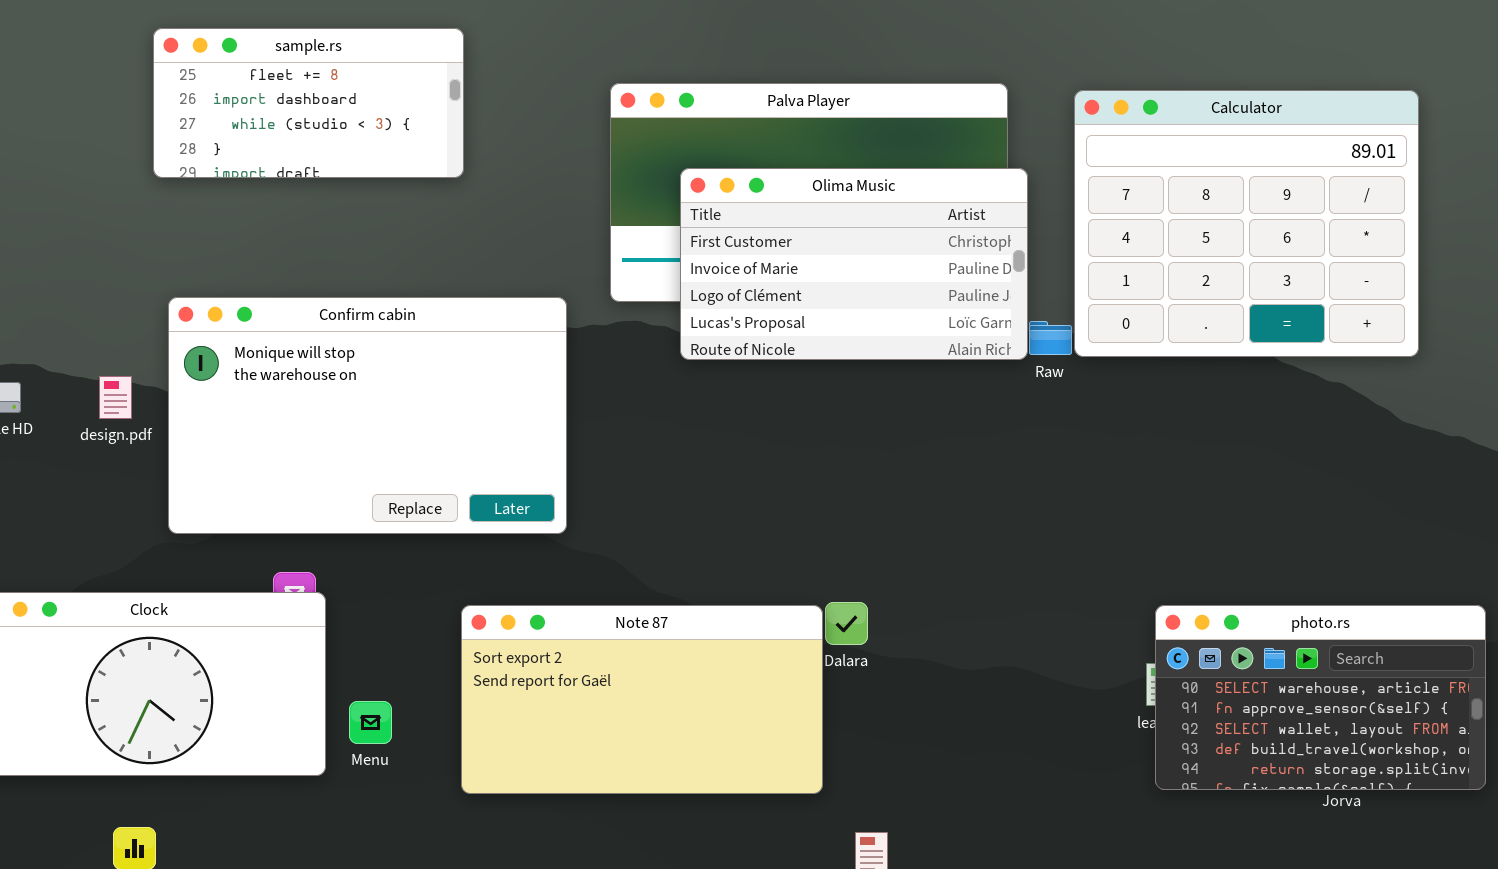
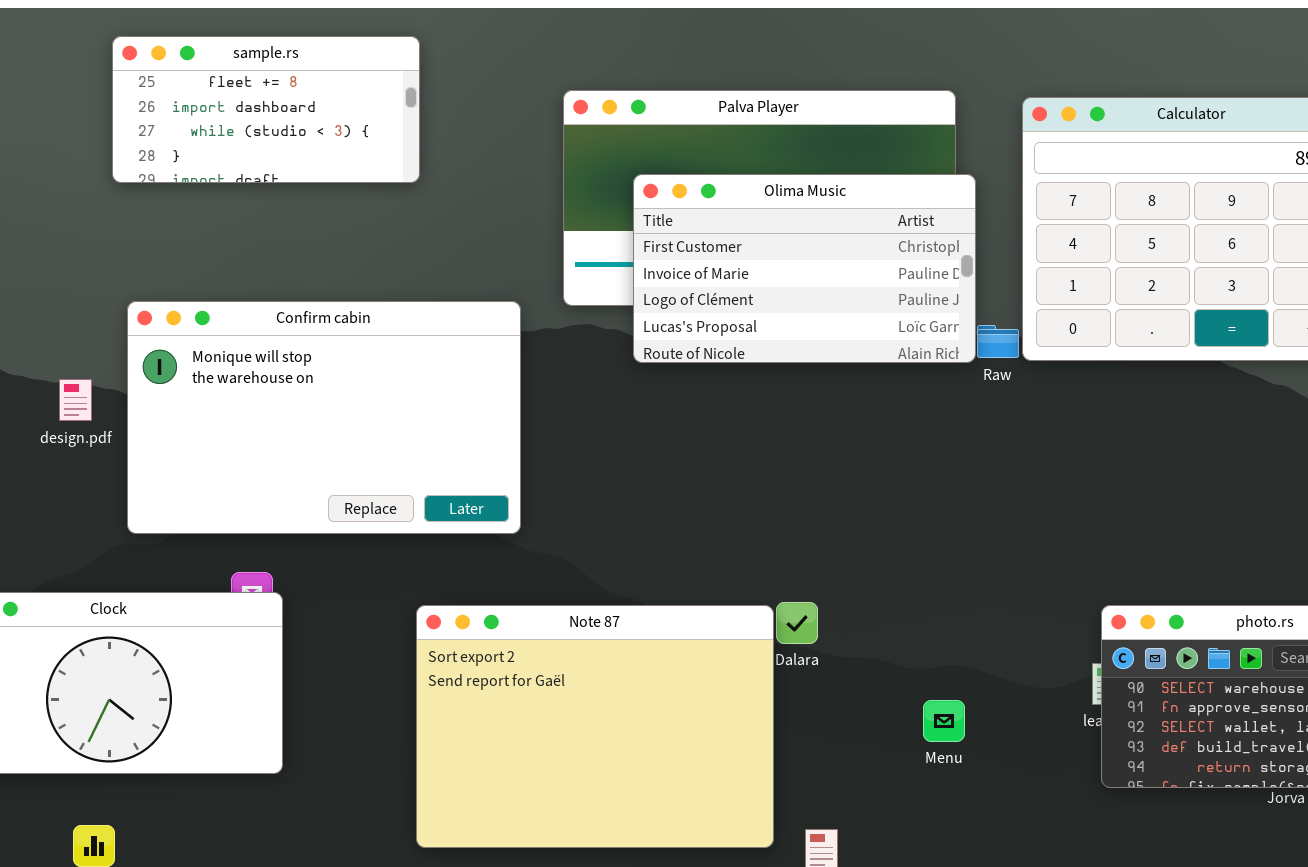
Note 87: [461,605,823,794] -> [416,605,774,848], resized
Menu: [349,701,392,744] -> [923,700,965,742], moved

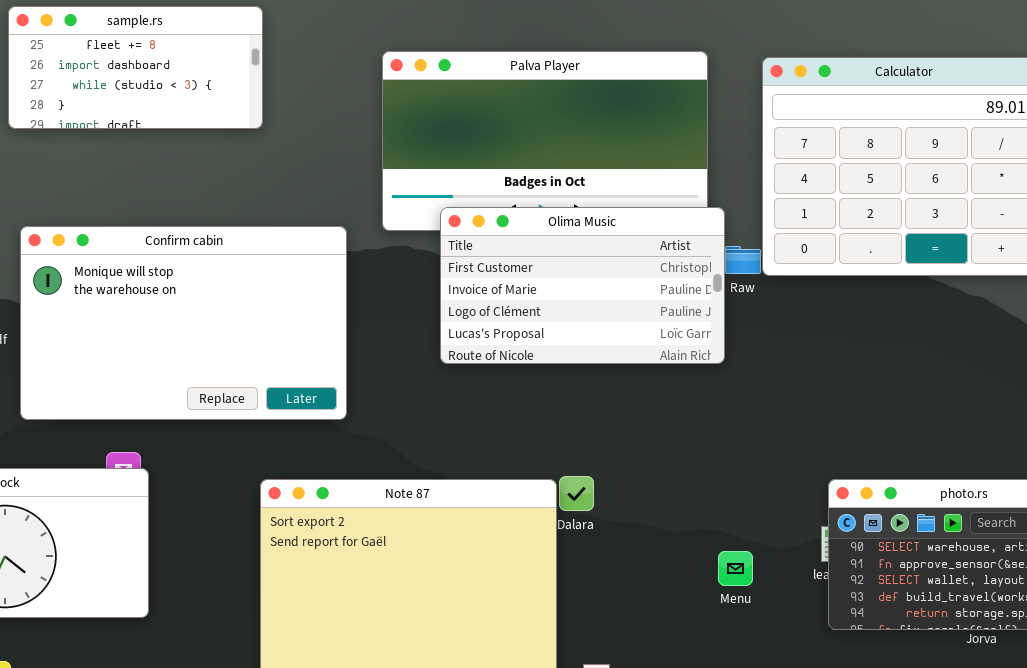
Olima Music: [633,174,976,363] -> [440,207,725,364], moved
Menu: [923,700,965,742] -> [718,551,753,586], moved

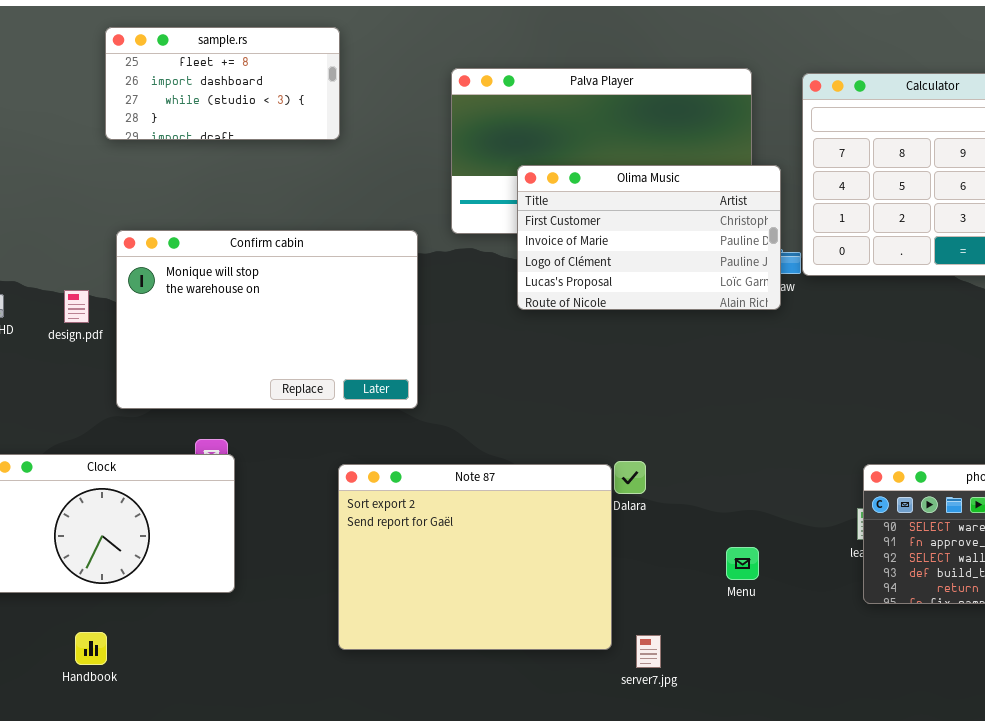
Olima Music: [440,207,725,364] -> [517,165,781,310], moved
Menu: [718,551,753,586] -> [726,547,759,580], moved

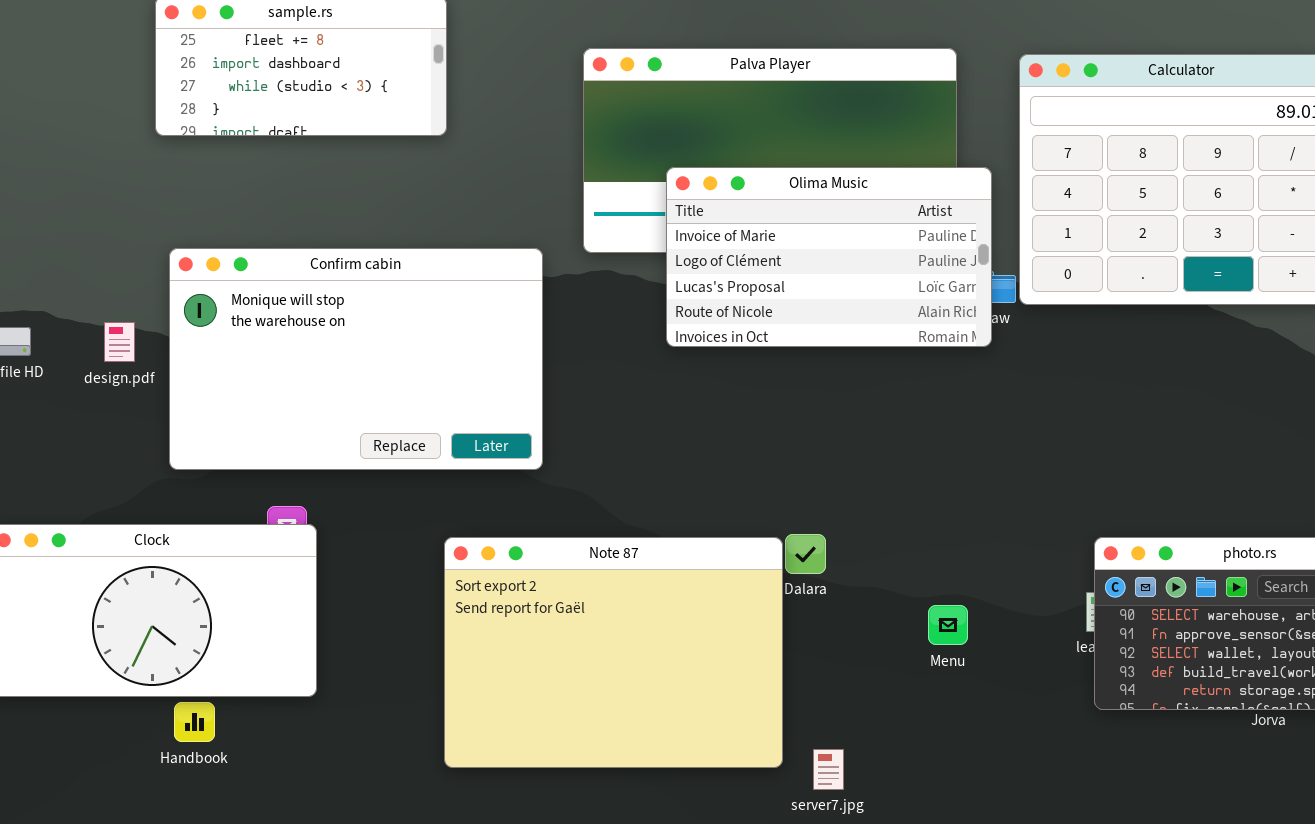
Olima Music: [517,165,781,310] -> [666,167,992,347], scrolled down 1 row
Menu: [726,547,759,580] -> [928,605,968,645], moved
Handbook: [75,632,107,665] -> [174,702,215,742], moved

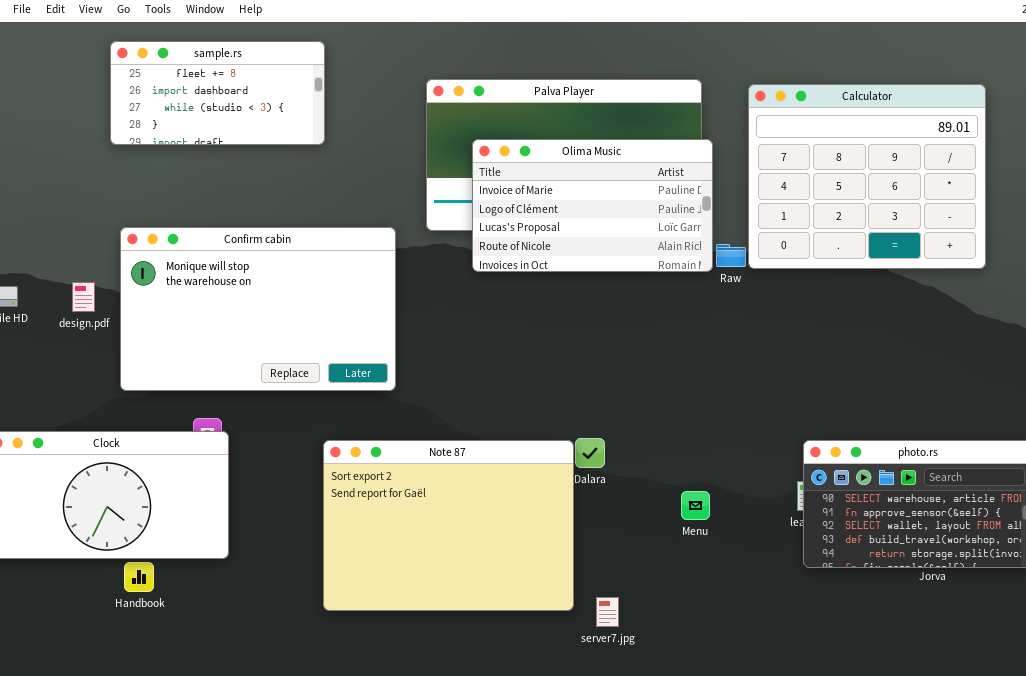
Olima Music: [666,167,992,347] -> [472,139,713,272], moved

